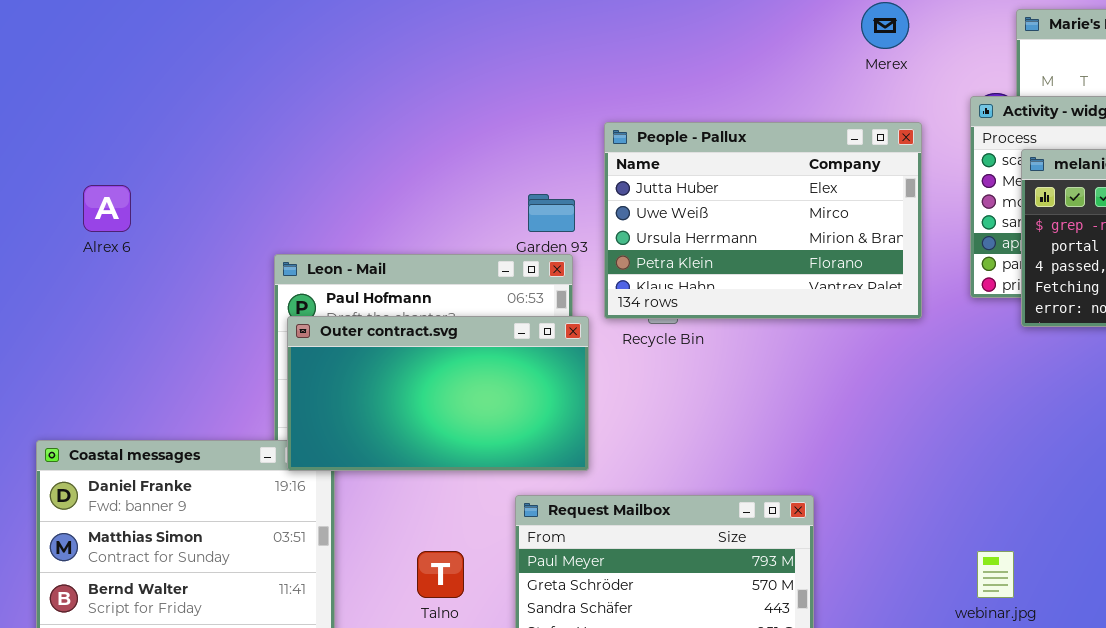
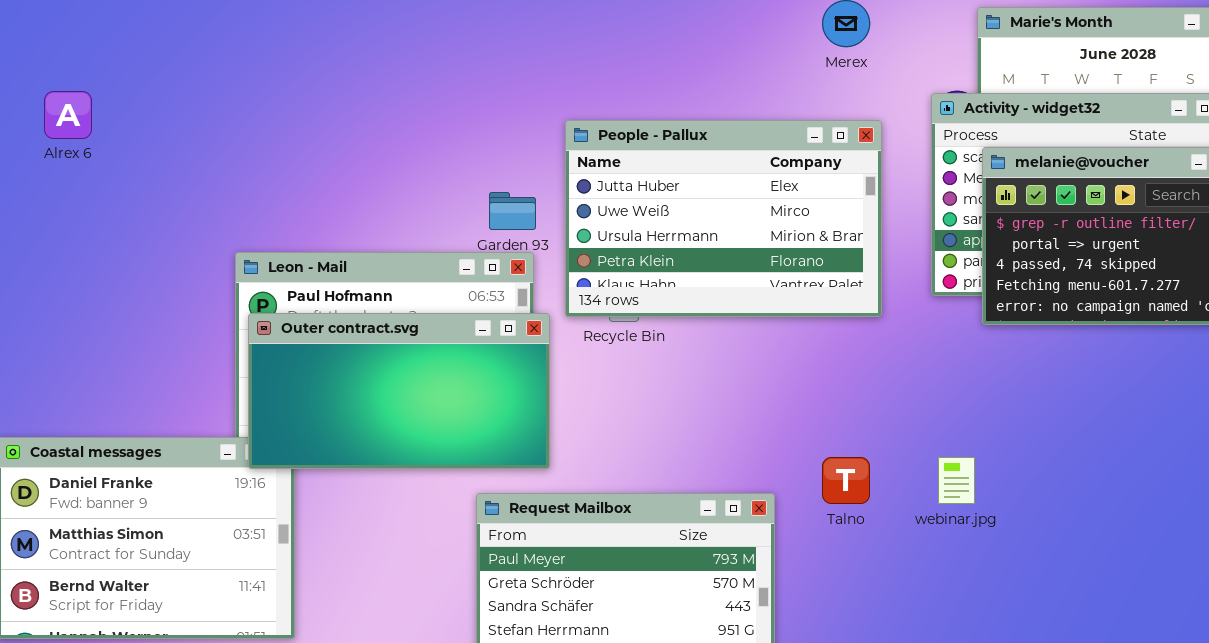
Alrex 6: [83,185,131,232] -> [44,91,92,139], moved
Talno: [417,551,464,598] -> [822,457,870,504], moved
webinar.jpg: [977,551,1014,598] -> [938,457,975,504], moved

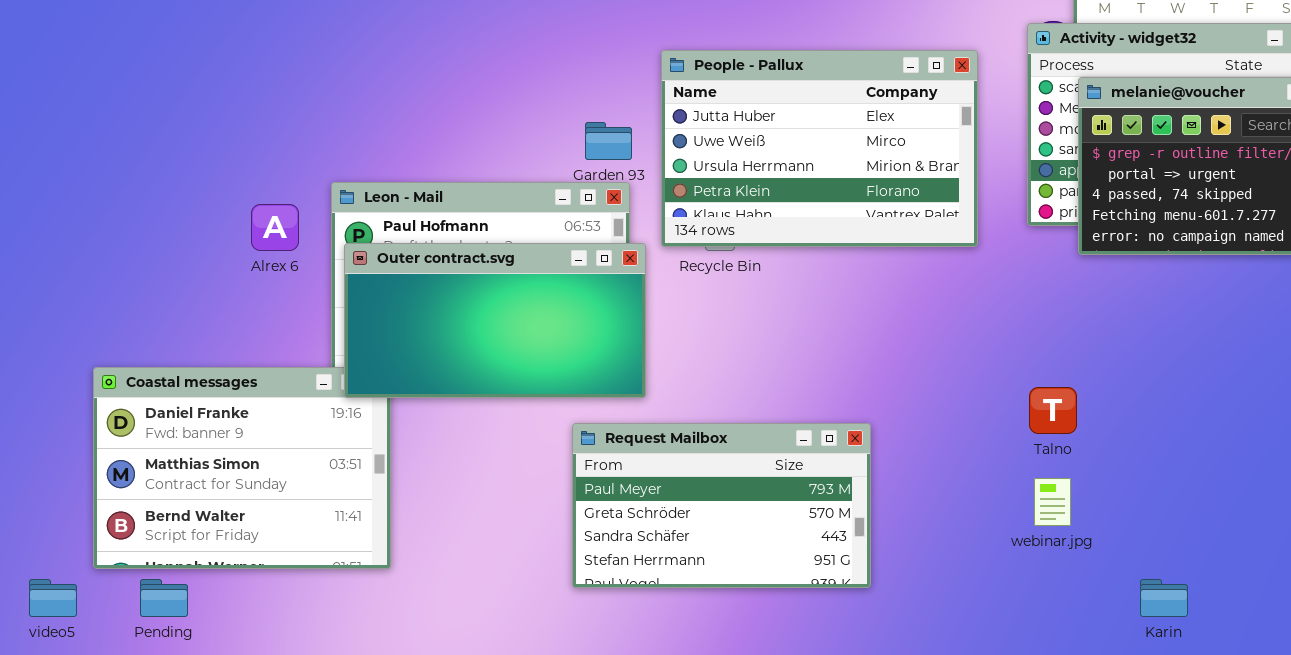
Alrex 6: [44,91,92,139] -> [251,204,299,251], moved
Talno: [822,457,870,504] -> [1029,387,1077,434], moved
webinar.jpg: [938,457,975,504] -> [1034,478,1071,526], moved

